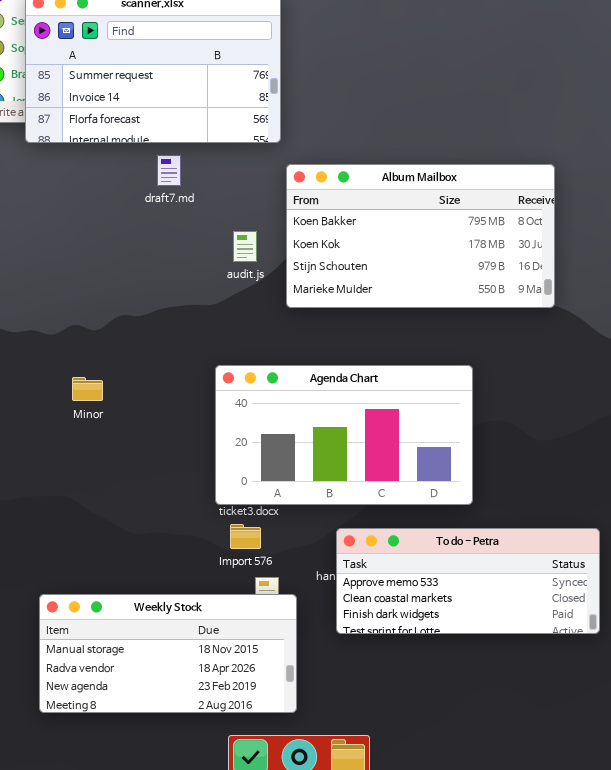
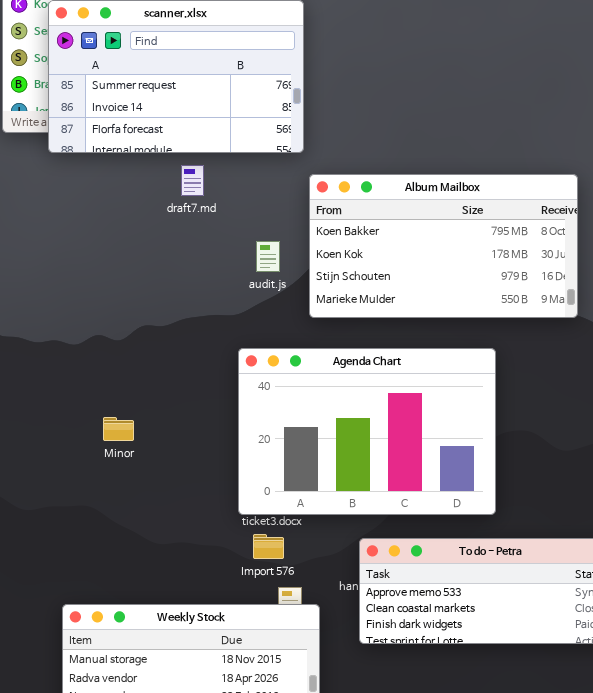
Agenda Chart: [215,365,473,505] -> [238,348,496,515], resized
Minor: [72,377,103,401] -> [103,417,134,441], moved

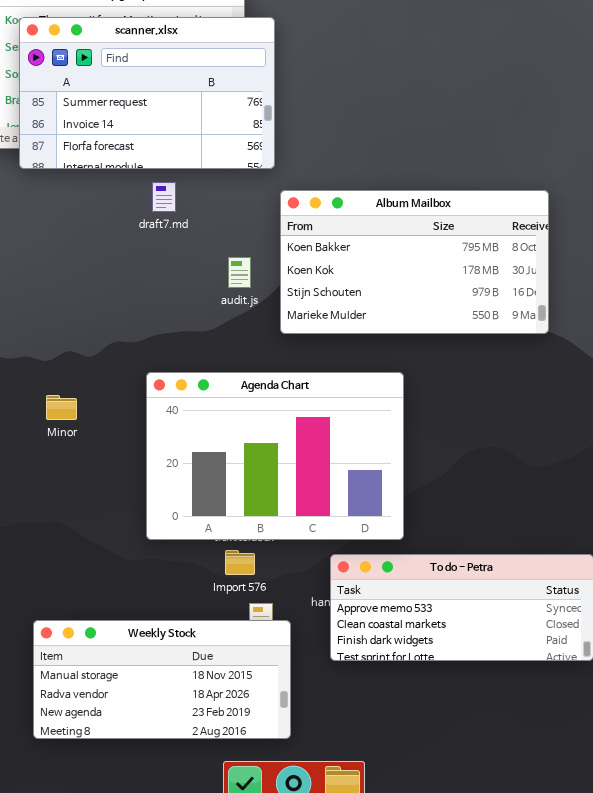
Agenda Chart: [238,348,496,515] -> [146,372,404,540], moved
Minor: [103,417,134,441] -> [46,395,77,420], moved

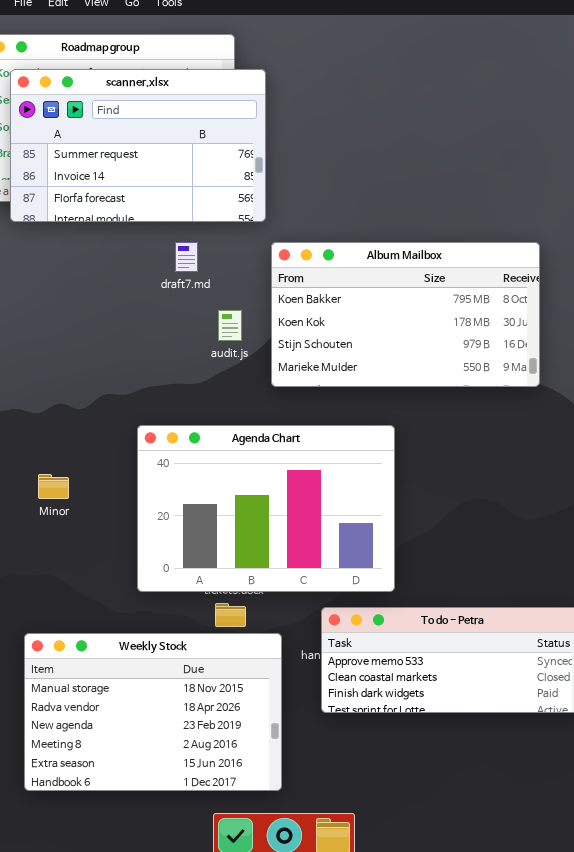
draft7.md: [152,182,176,212] -> [175,242,198,272], moved
Minor: [46,395,77,420] -> [38,474,69,499], moved
Weekly Stock: [33,620,291,739] -> [24,633,282,791], resized

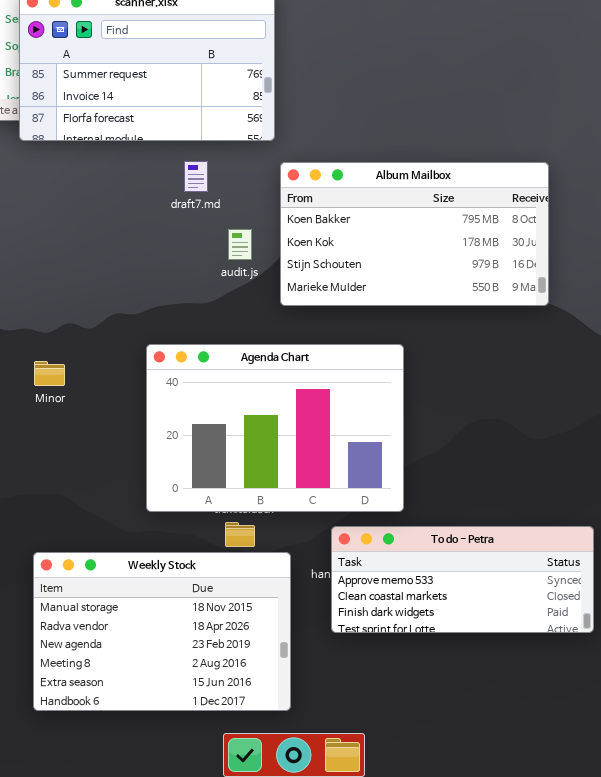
Minor: [38,474,69,499] -> [34,361,65,386], moved

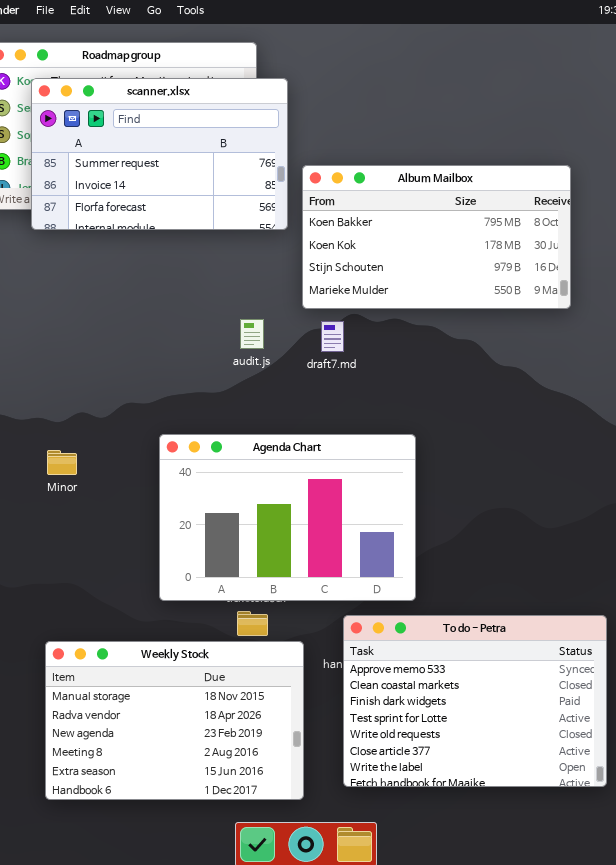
draft7.md: [184,161,208,192] -> [321,321,344,352], moved
Album Mailbox: [280,162,549,306] -> [302,165,571,309], moved
To do - Petra: [331,526,594,633] -> [343,615,607,787], resized

